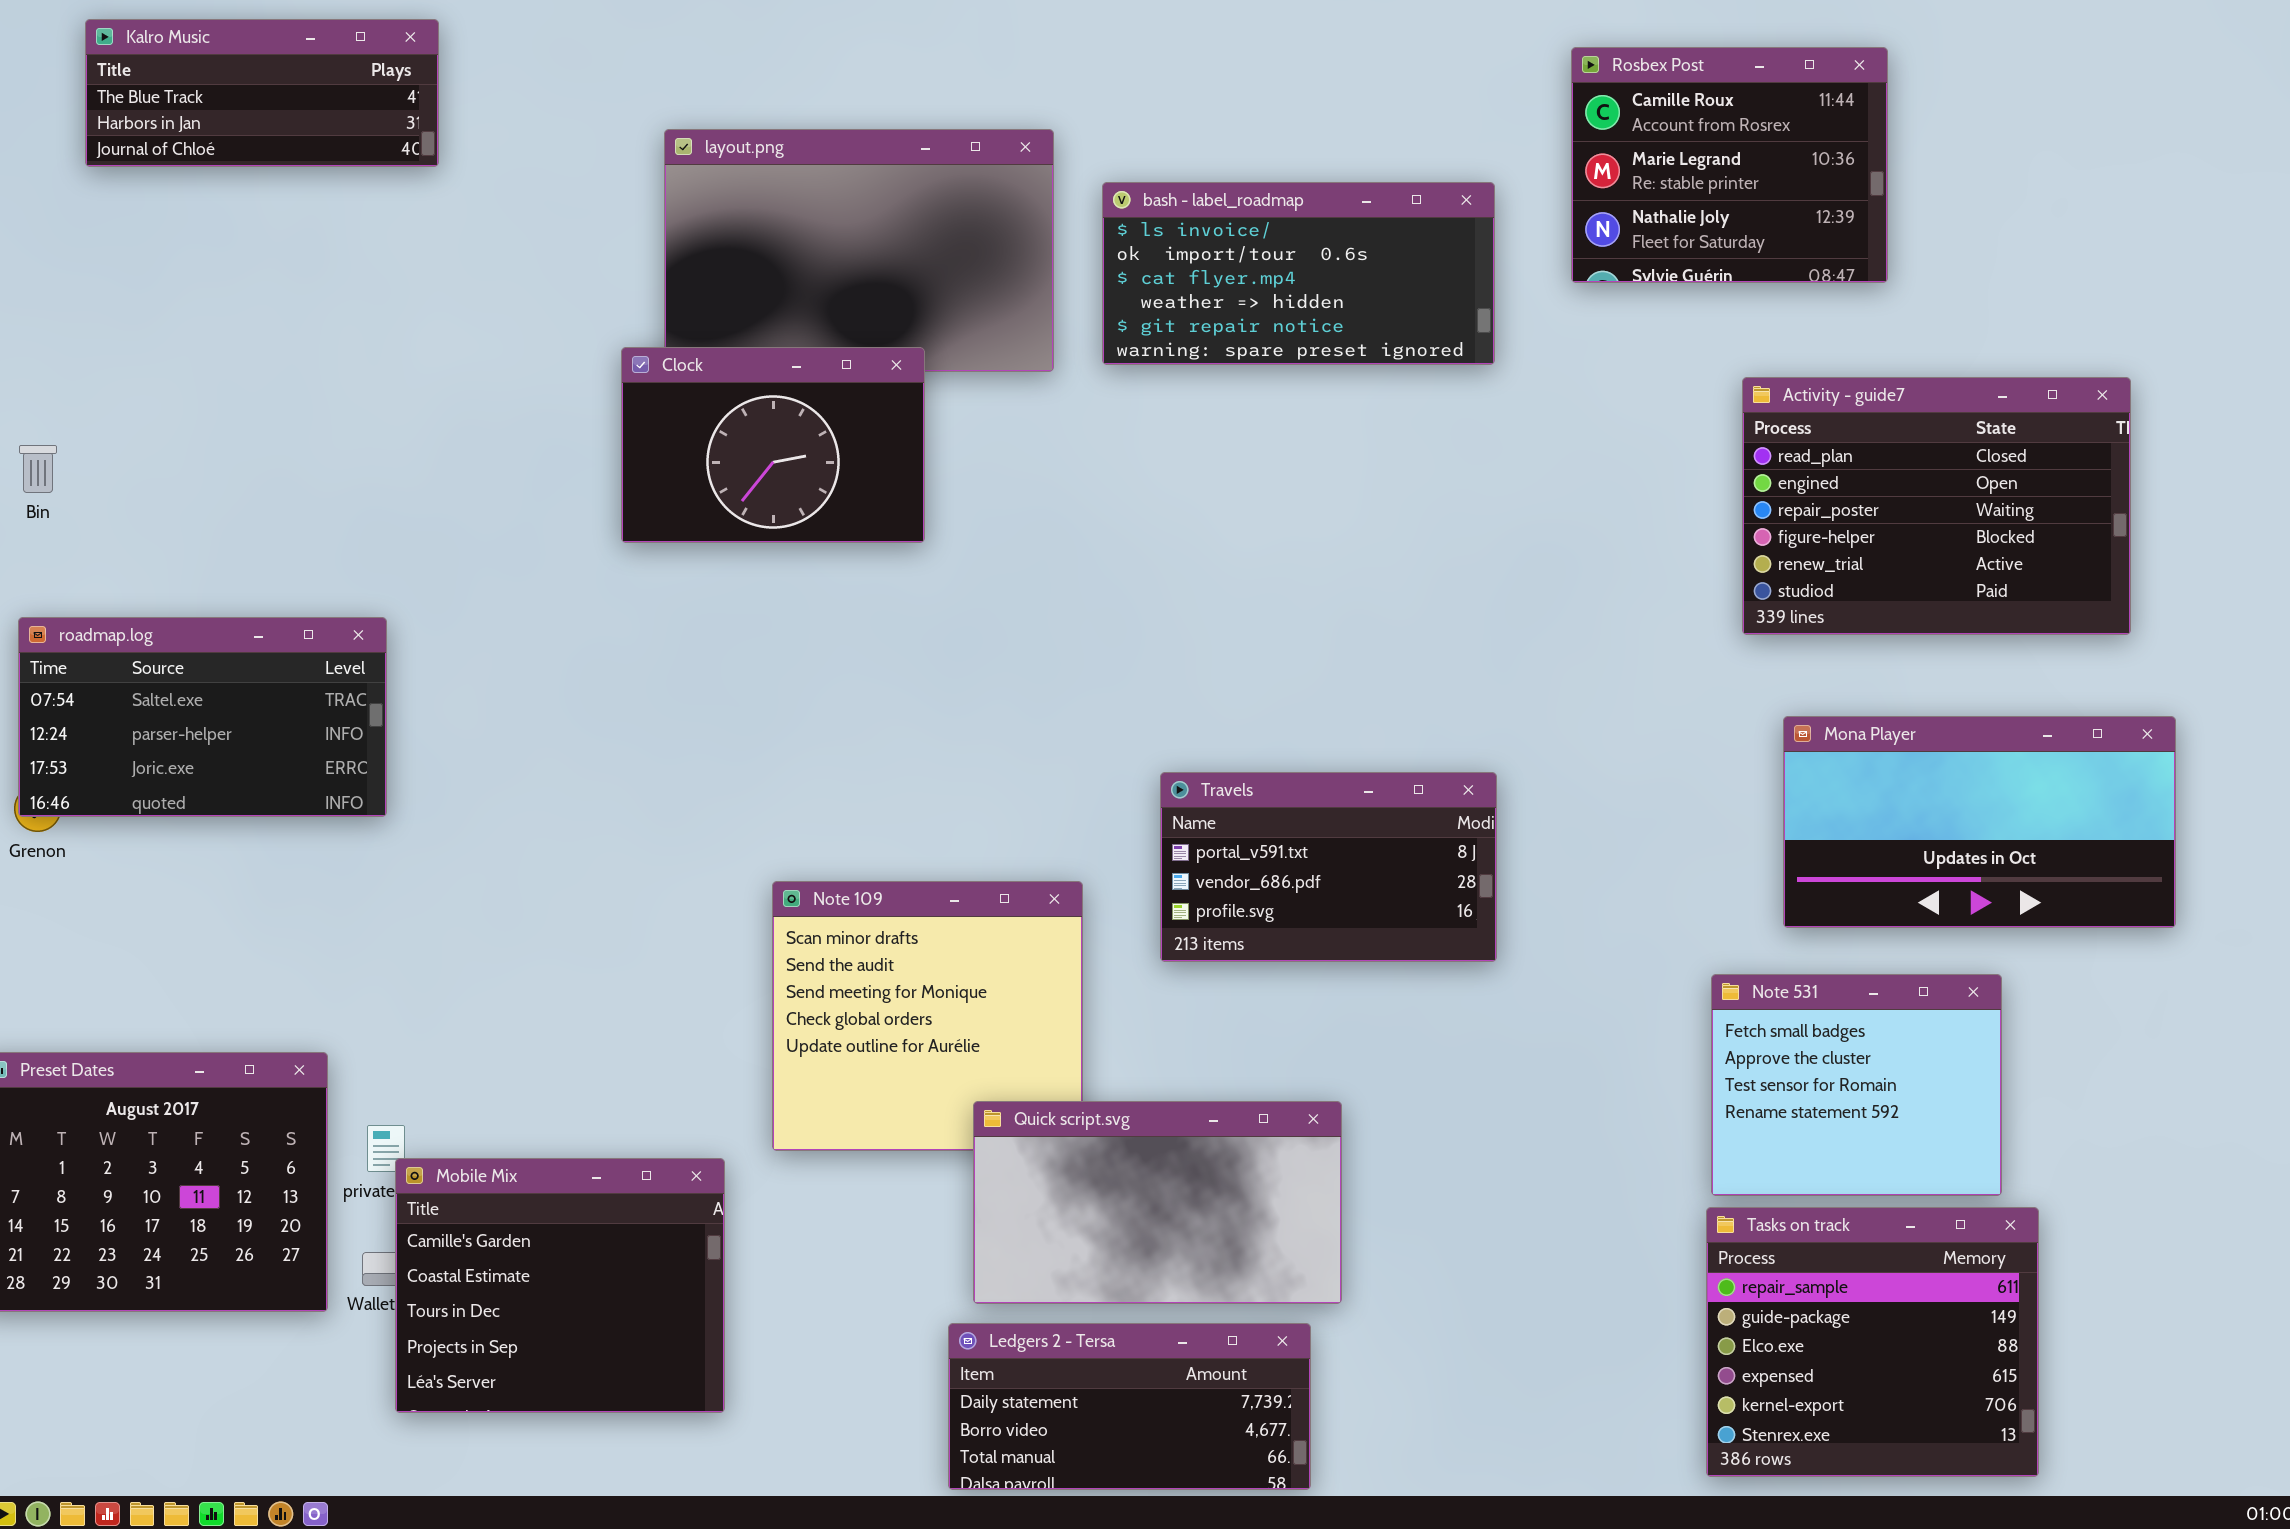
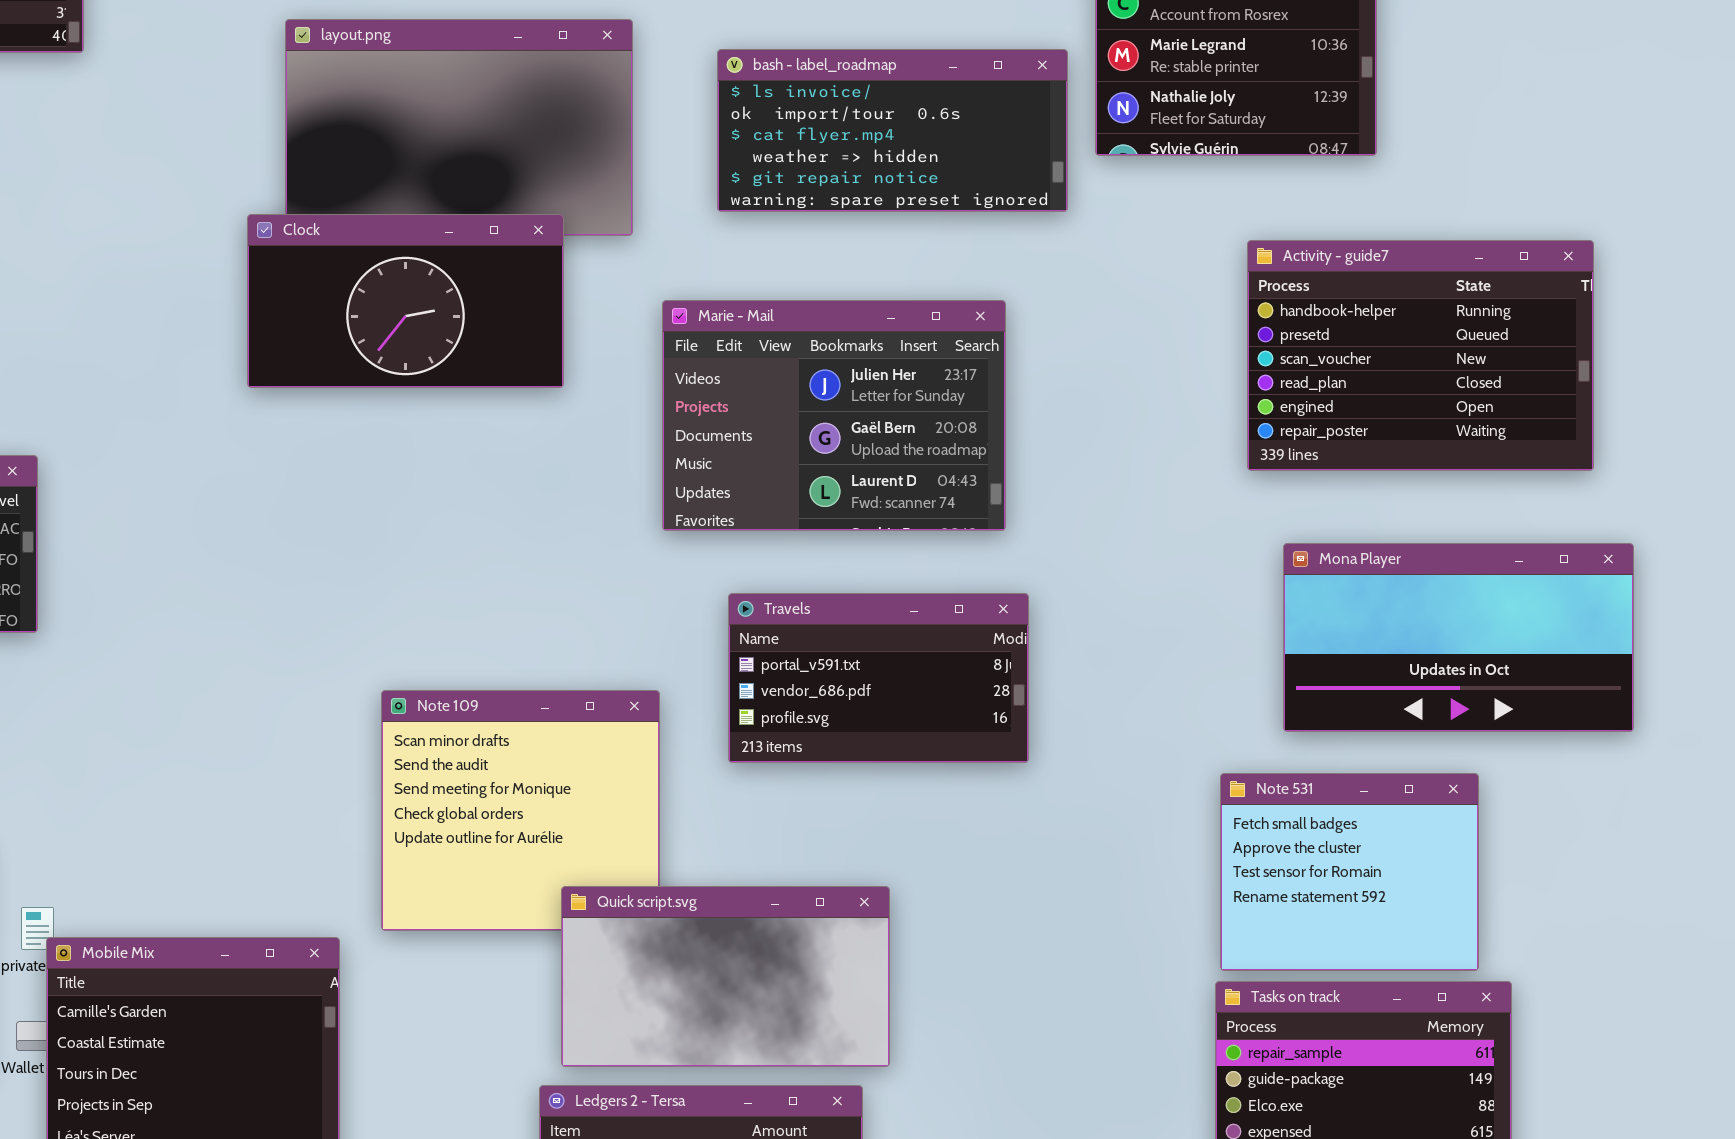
bash - label_roadmap: [1102,182,1495,365] -> [717,49,1068,212], moved
Clock: [621,347,925,543] -> [247,214,564,388], resized
Activity - guide7: [1742,377,2131,635] -> [1247,240,1594,471], scrolled up 3 rows
Marie - Mail: none -> [662,300,1006,531], opened

